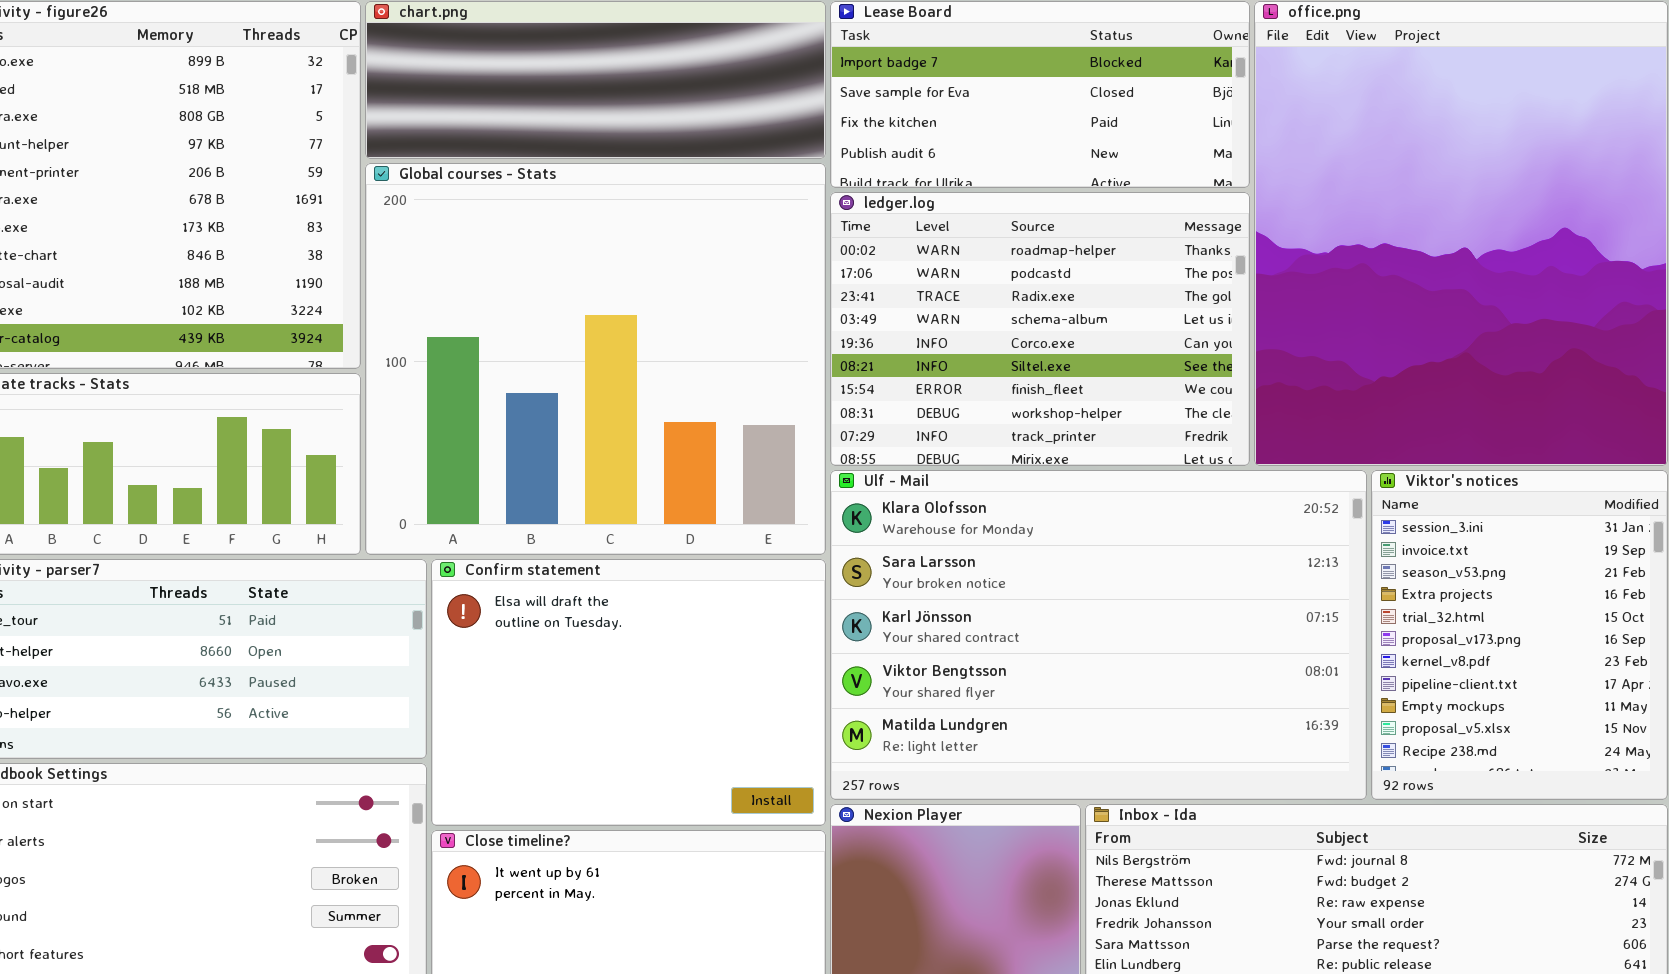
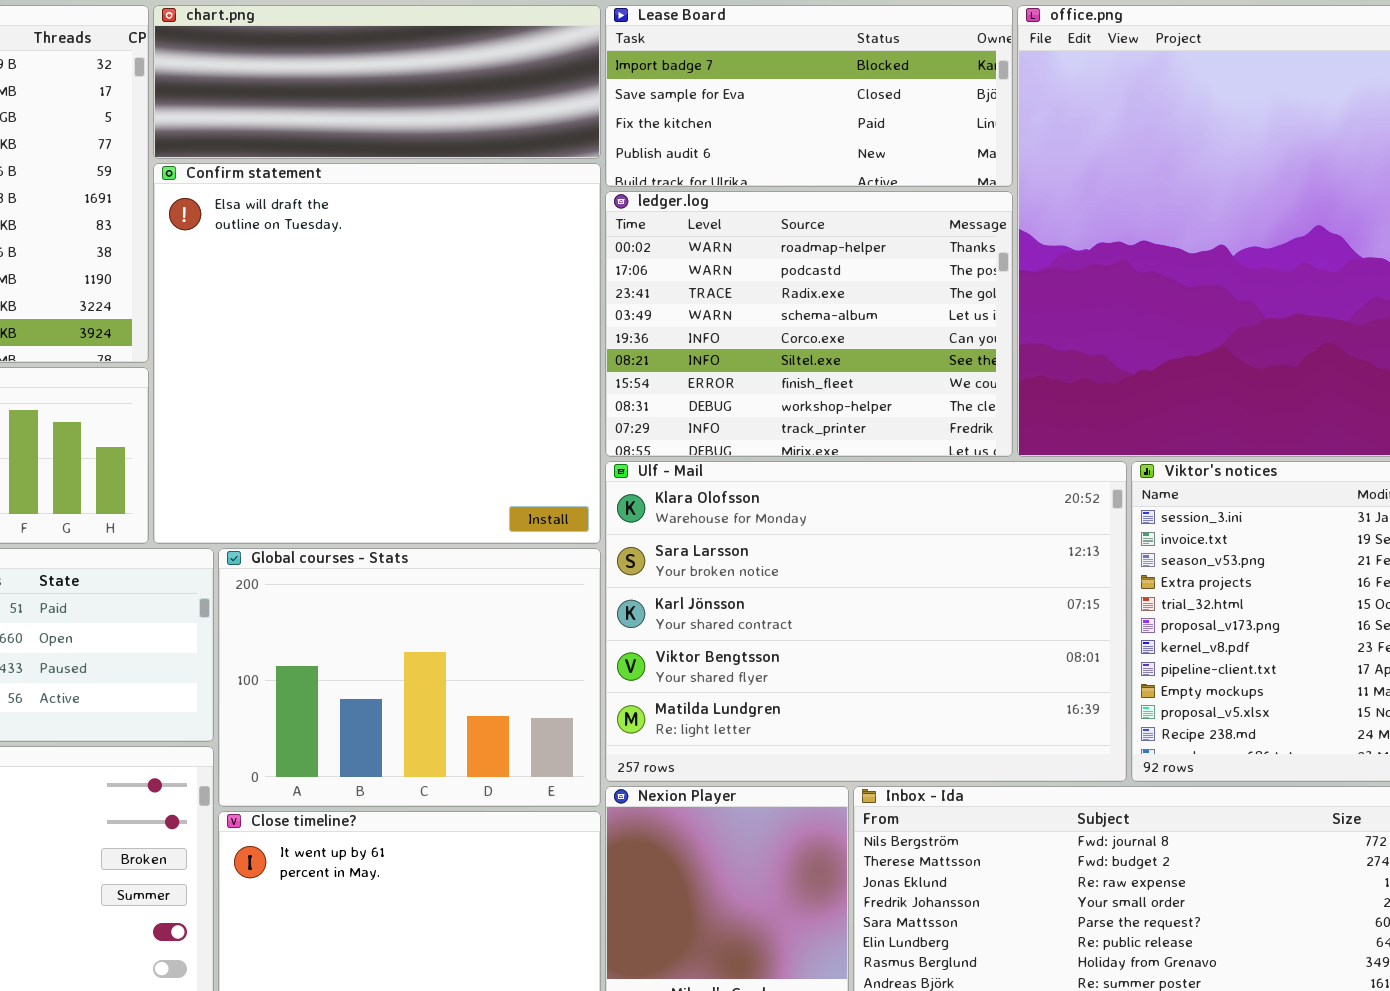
Global courses - Stats: [365,163,826,555] -> [218,548,601,807], moved, resized
Confirm statement: [431,559,826,826] -> [153,163,601,544], moved, resized

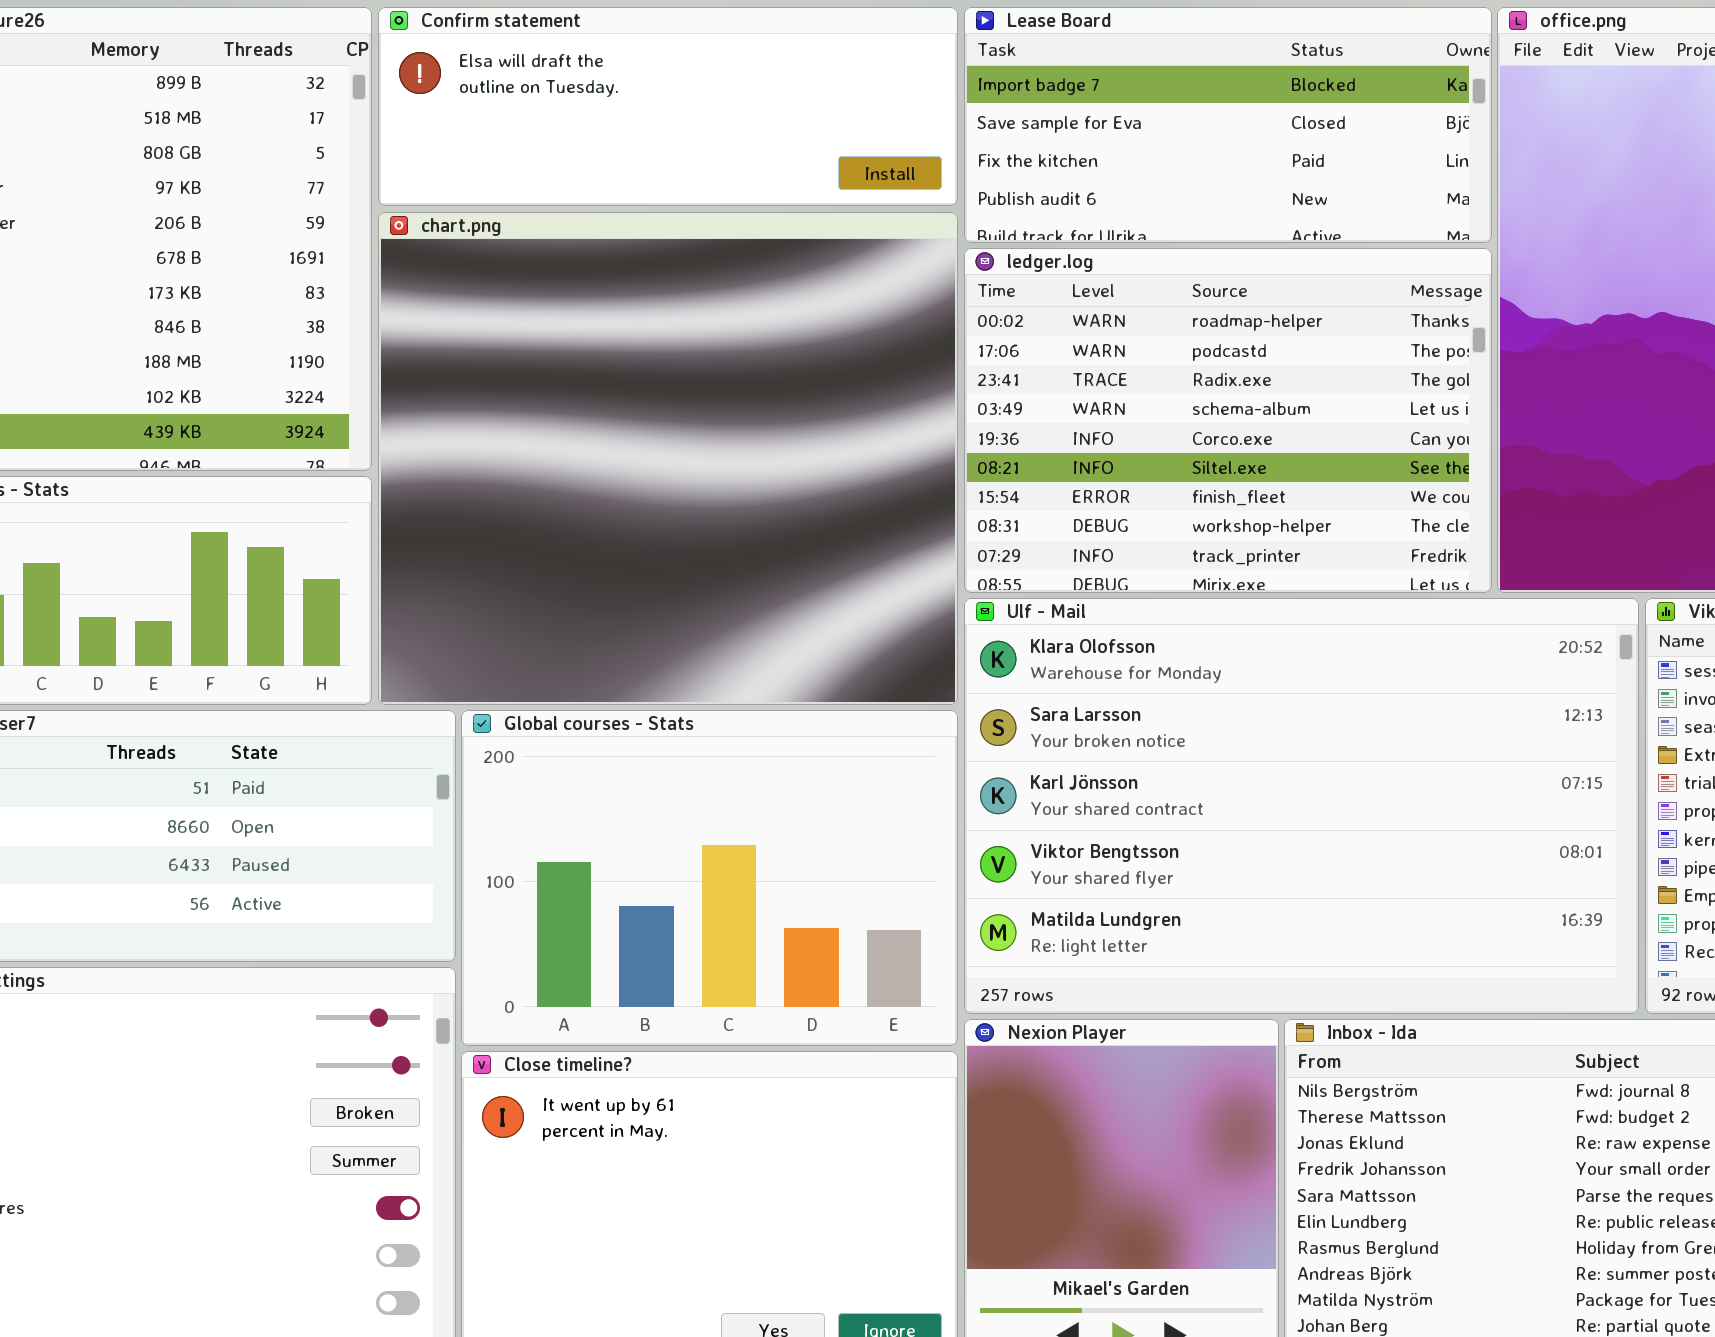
chart.png: [153,5,601,159] -> [378,212,958,705], moved, resized
Confirm statement: [153,163,601,544] -> [378,7,958,206], moved, resized

